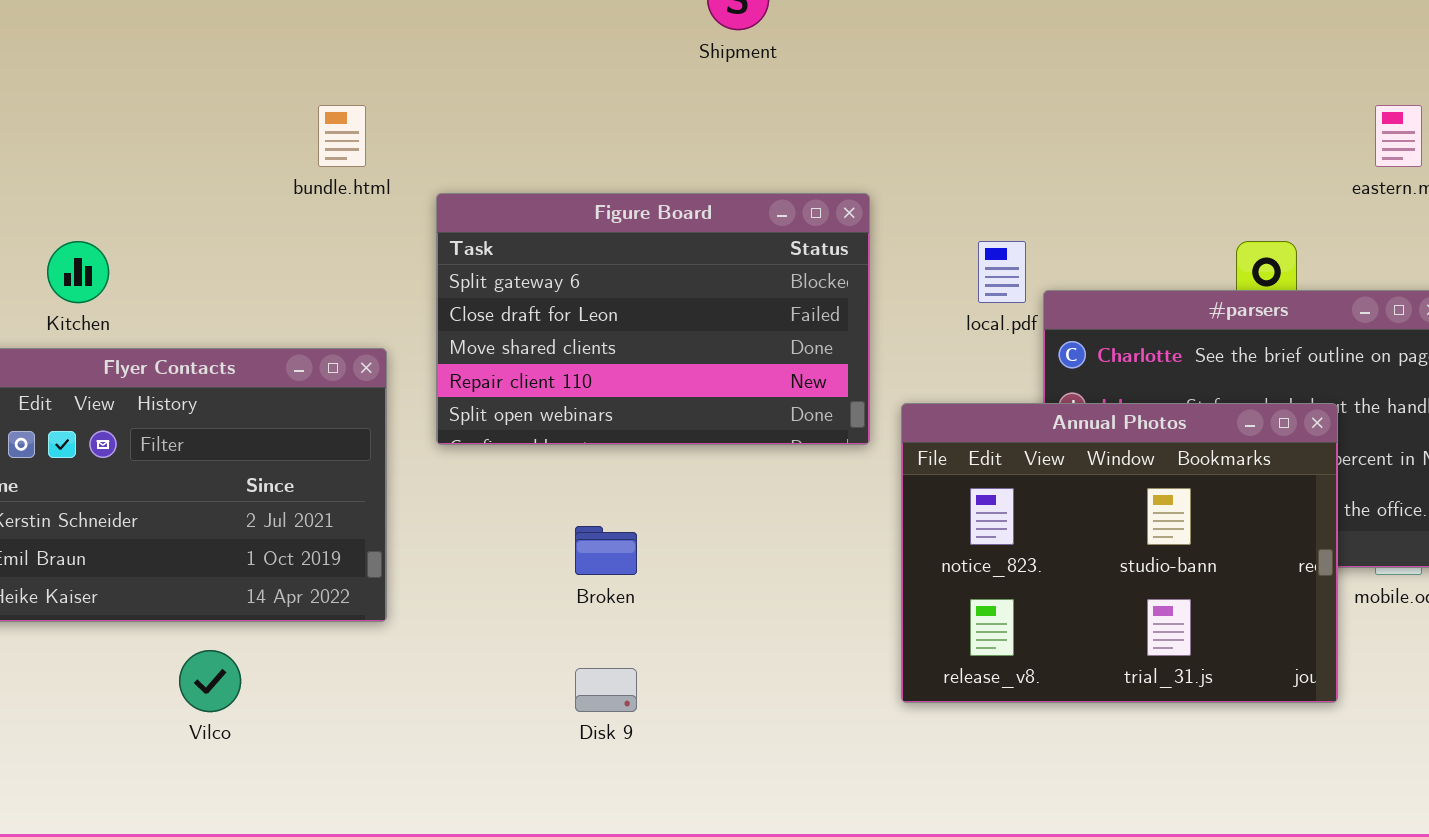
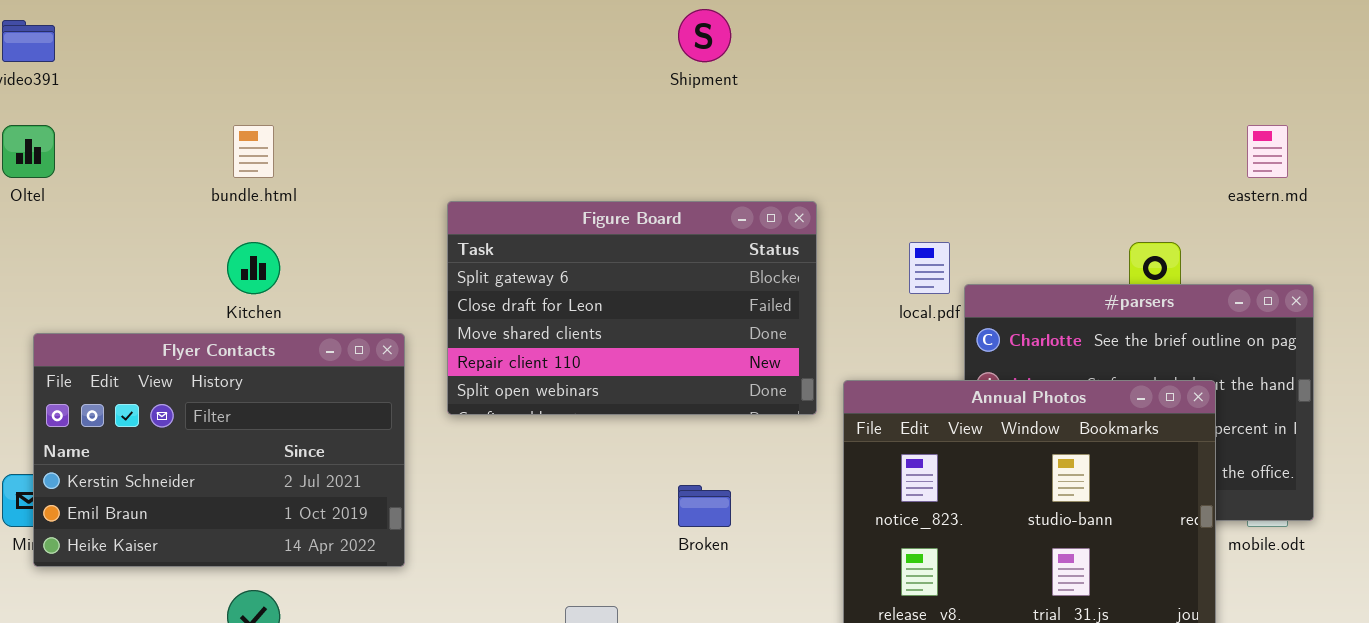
bundle.html: [318,105,366,167] -> [233,125,274,178], moved
Kitchen: [47,241,109,303] -> [227,242,280,294], moved
Broken: [575,526,637,575] -> [678,485,731,527], moved

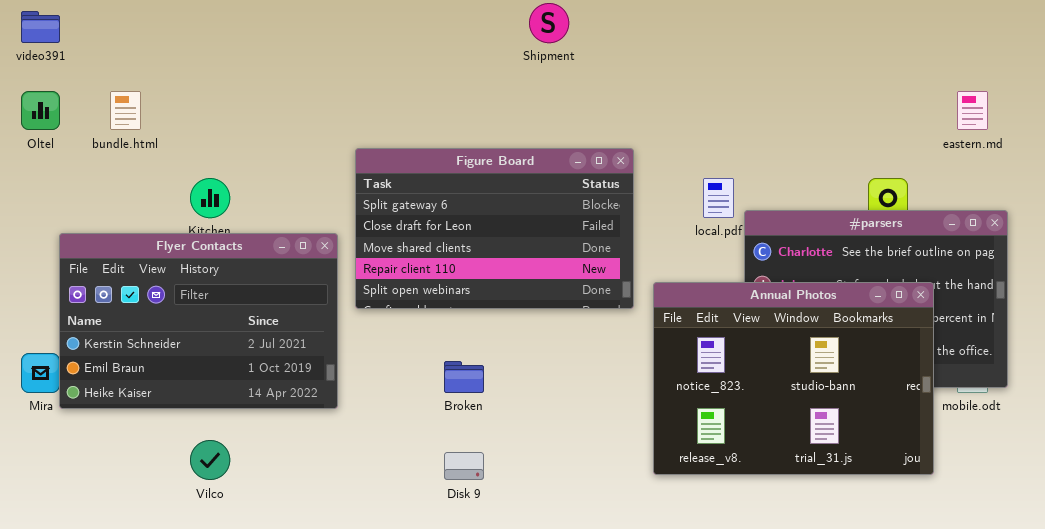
bundle.html: [233,125,274,178] -> [110,91,141,130], moved
Flyer Contacts: [33,333,405,567] -> [59,233,338,409], moved
Broken: [678,485,731,527] -> [444,361,484,393], moved

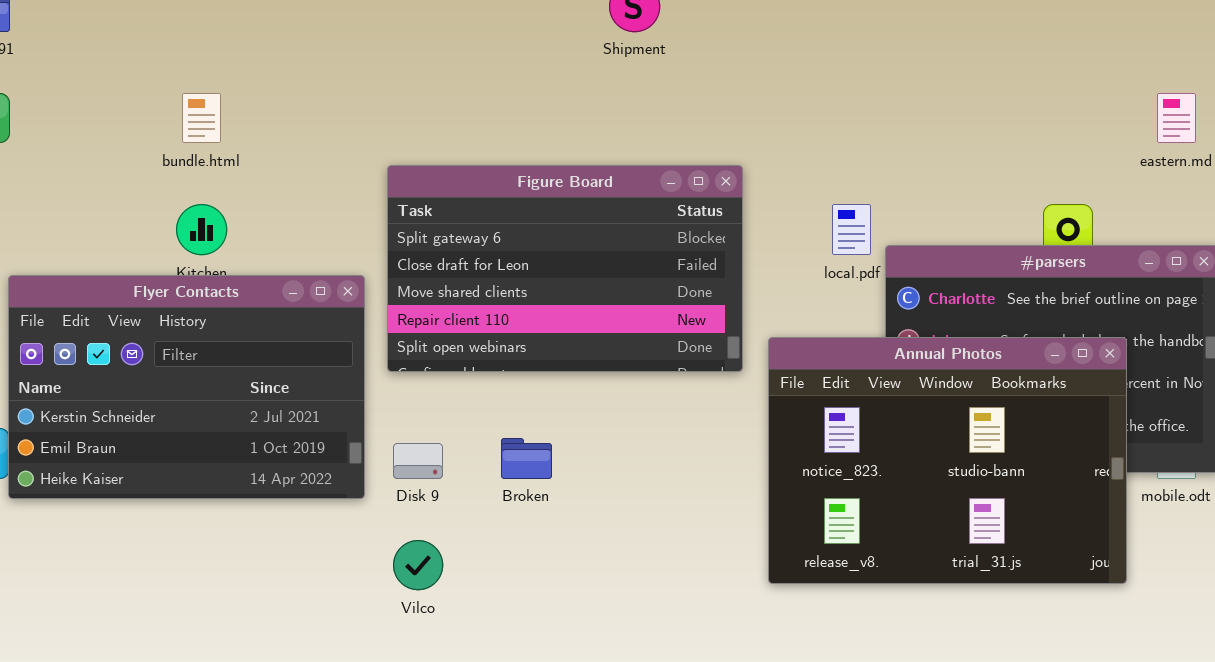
bundle.html: [110,91,141,130] -> [182,93,221,143], moved
Vilco: [190,440,230,480] -> [393,540,443,590], moved
Disk 9: [444,452,484,480] -> [393,443,443,479], moved

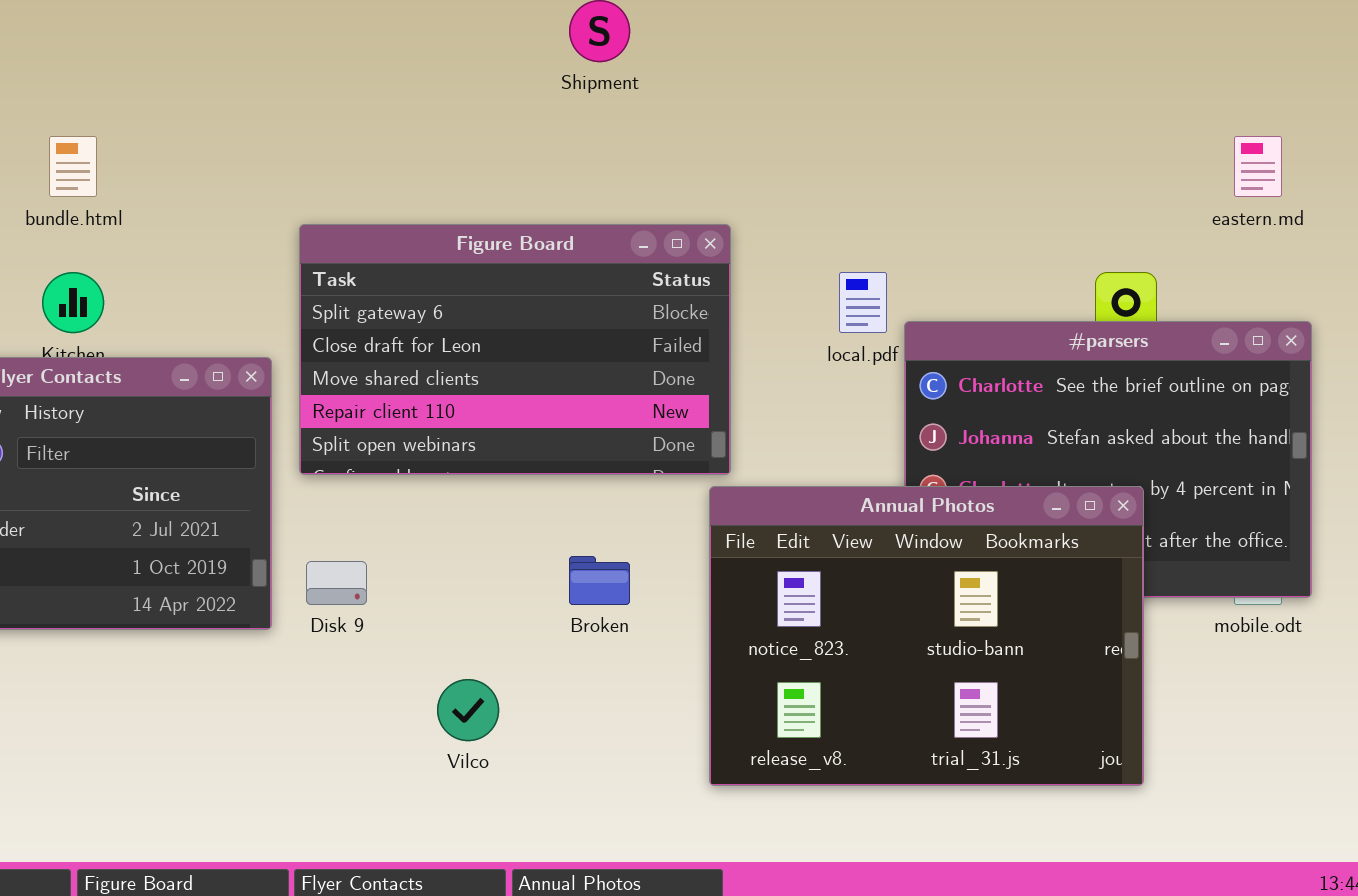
Annual Photos: [768,337,1127,584] -> [709,486,1144,786], moved
Broken: [501,438,552,479] -> [569,556,630,605], moved
Vilco: [393,540,443,590] -> [437,679,499,741], moved

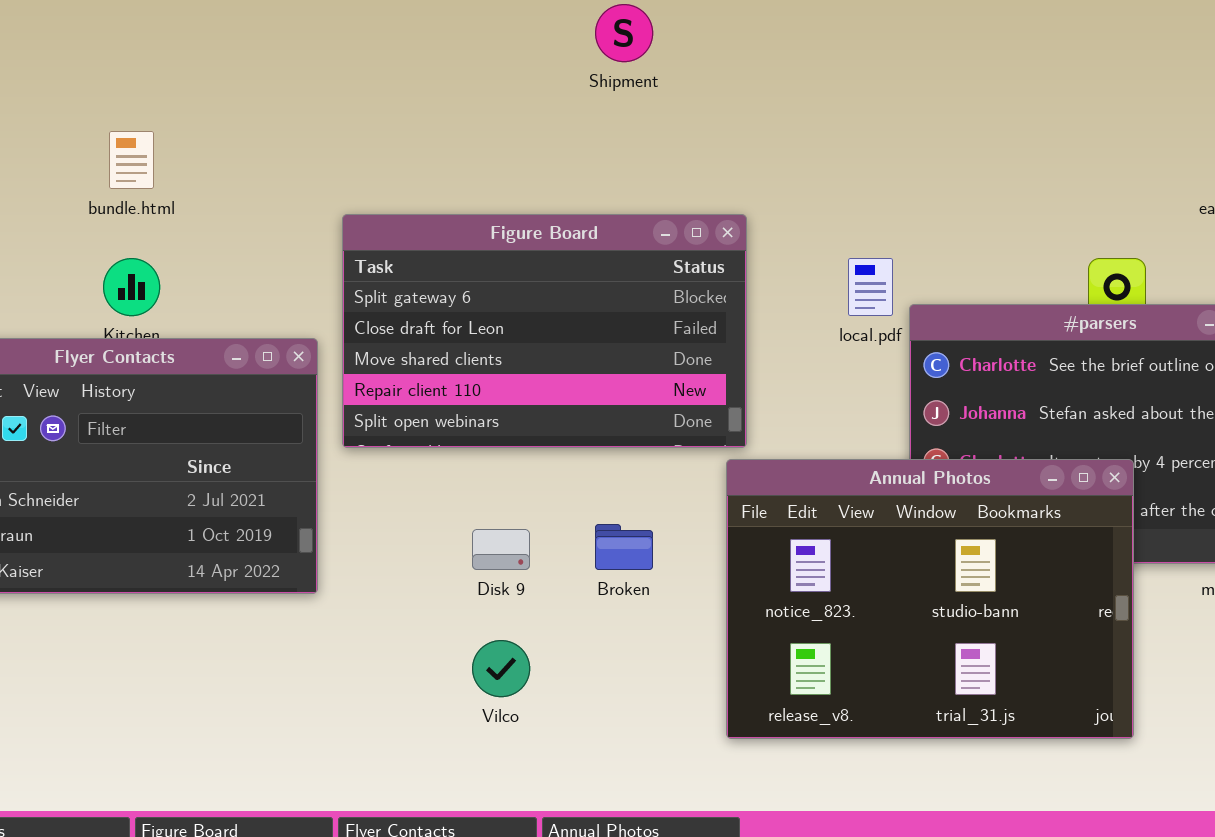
Disk 9: [306,561,367,605] -> [472,529,530,570], moved

